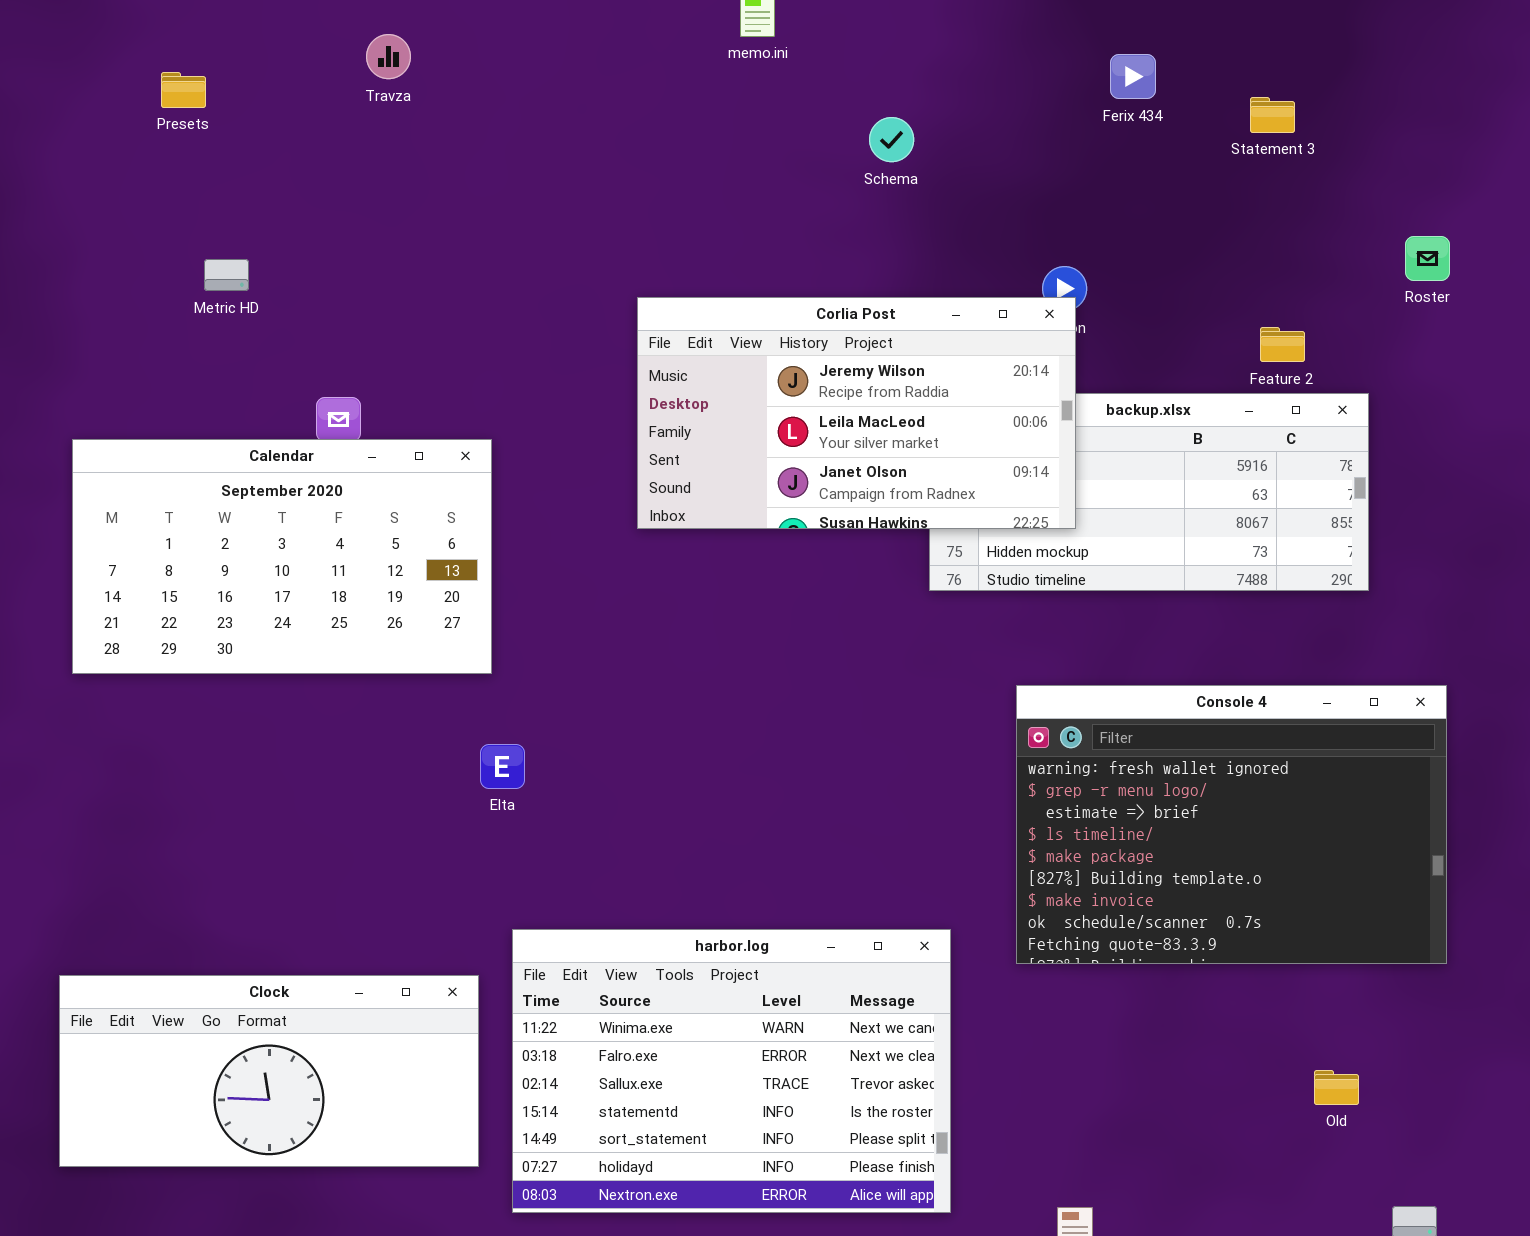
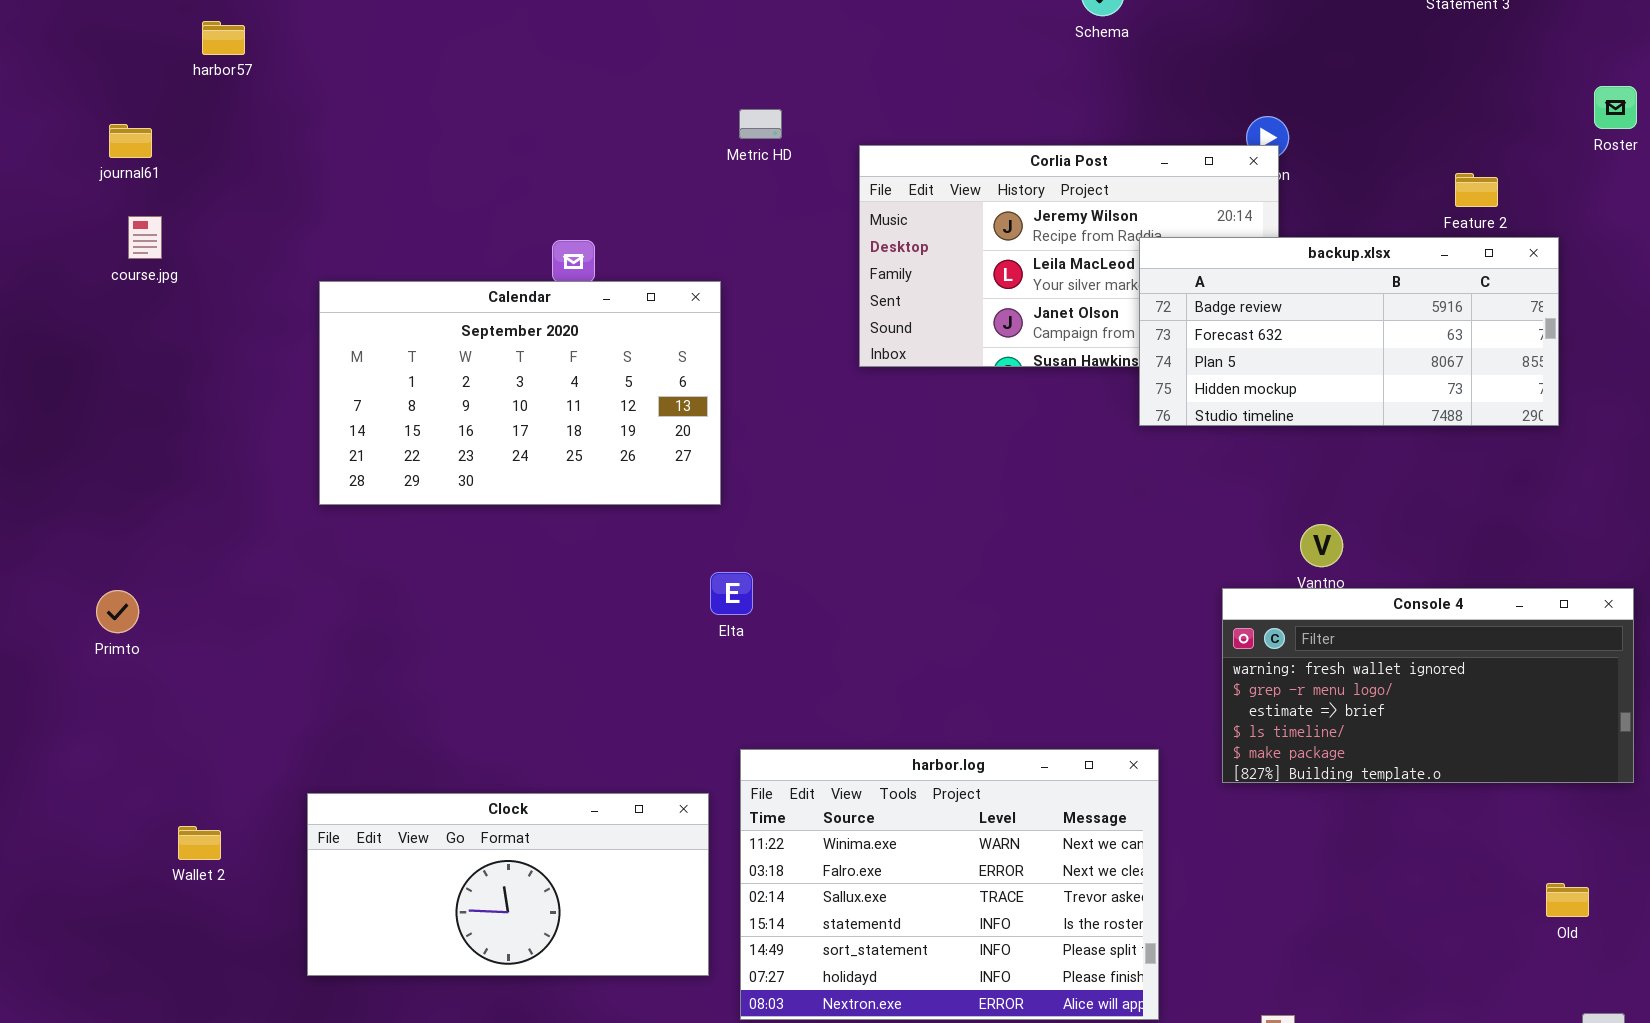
Metric HD: [204,259,249,291] -> [739,109,782,139], moved
backup.xlsx: [929,393,1369,591] -> [1139,237,1559,426], raised
Console 4: [1016,685,1447,964] -> [1222,588,1634,783], resized
Old: [1314,1070,1359,1105] -> [1546,883,1589,917], moved

